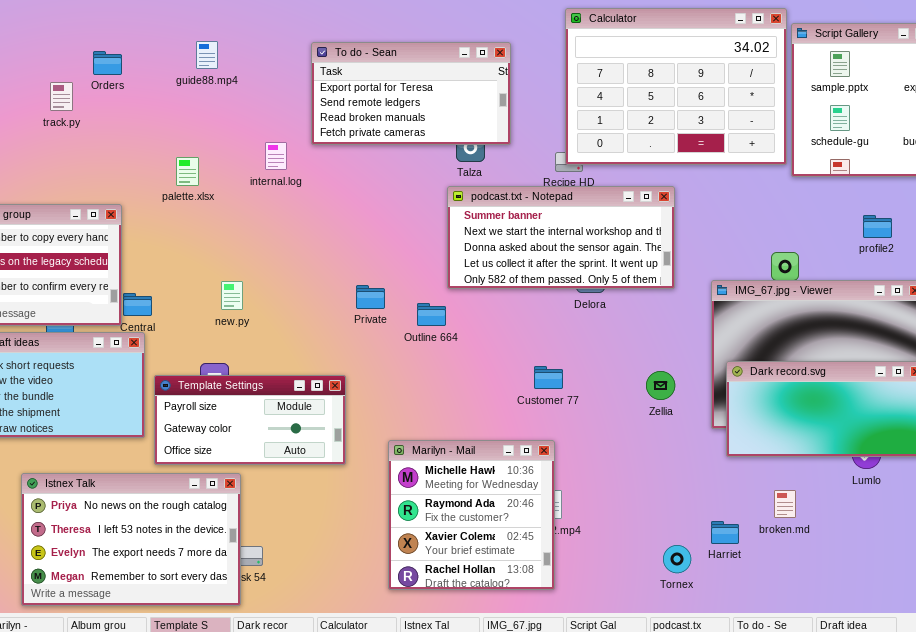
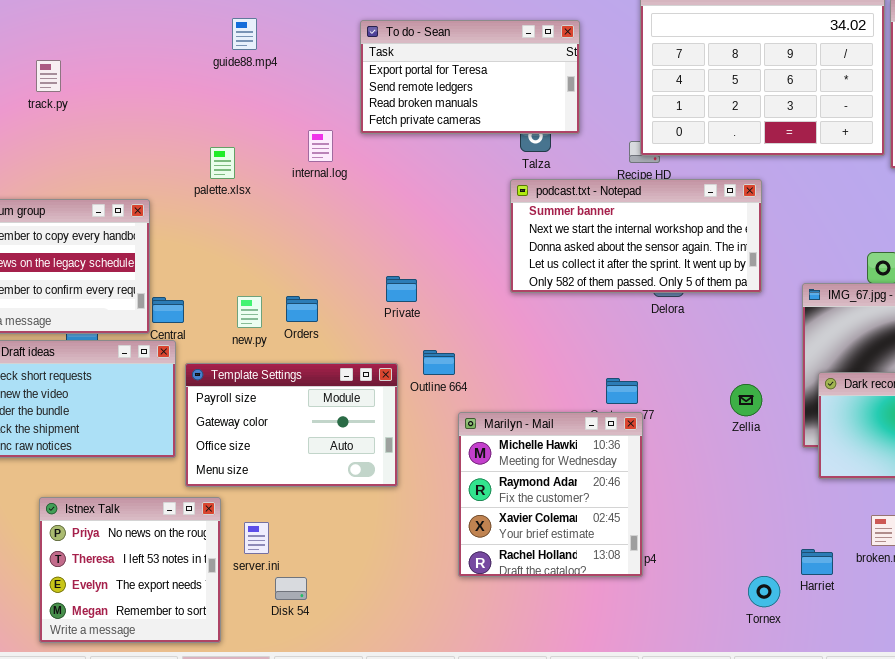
Orders: [93,51,122,75] -> [286,296,318,322], moved
track.py: [50,82,73,111] -> [36,60,61,92], moved
new.py: [221,281,243,310] -> [237,296,262,328], moved
Private: [356,285,385,309] -> [386,276,417,302], moved
Outline 664: [417,303,446,326] -> [423,350,455,375], moved
Template Settings: [154,375,346,465] -> [185,363,398,487], resized
Marilyn - Mail: [388,440,555,590] -> [458,412,643,577], moved
Istnex Talk: [21,473,241,606] -> [39,497,221,643], resized

